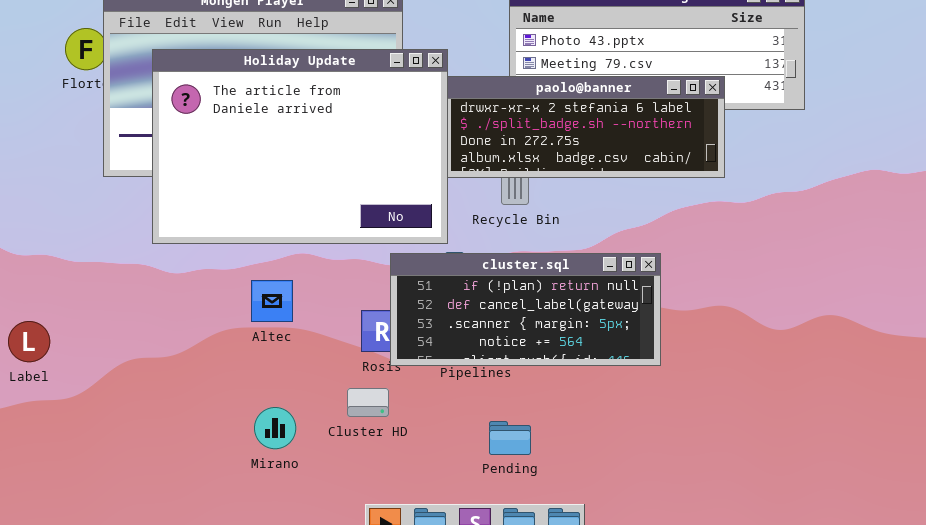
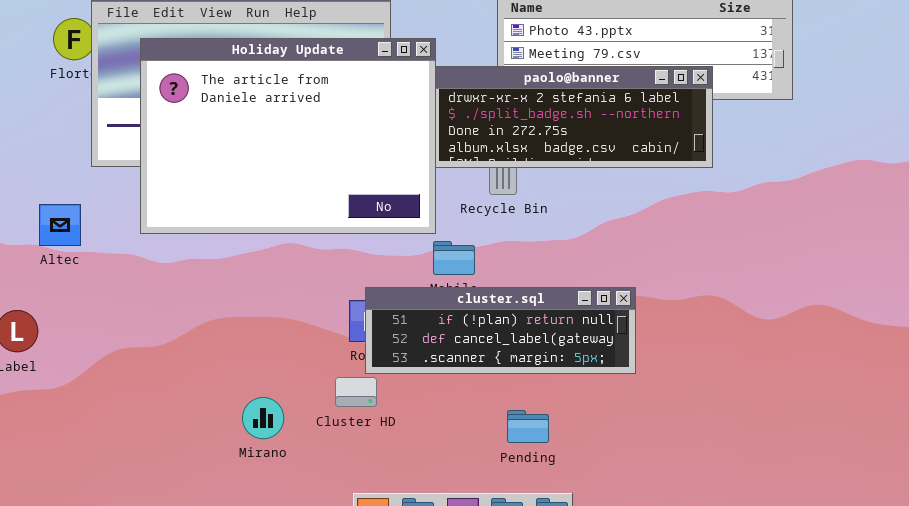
cluster.sql: [390,253,661,366] -> [365,287,636,374], moved, resized
Altec: [251,280,293,322] -> [39,204,81,246], moved
Pending: [489,421,531,455] -> [507,410,549,443], moved

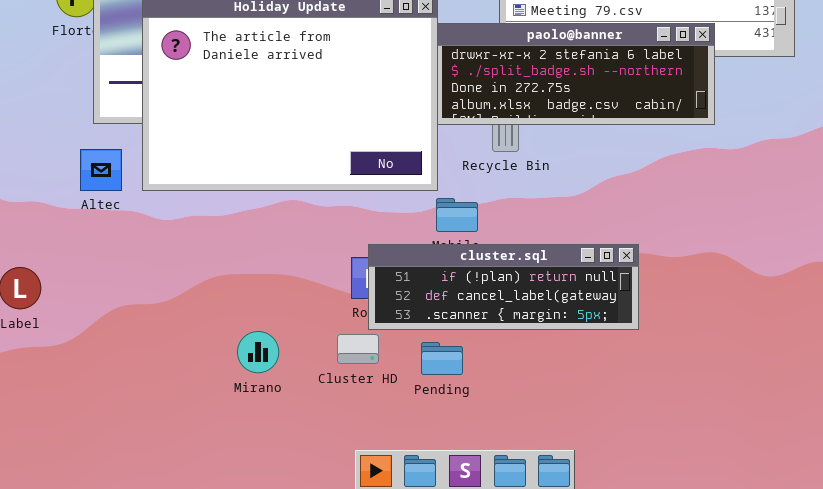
Altec: [39,204,81,246] -> [80,149,122,191], moved
Mirano: [242,397,284,439] -> [237,331,279,373], moved
Pending: [507,410,549,443] -> [421,342,463,375], moved

